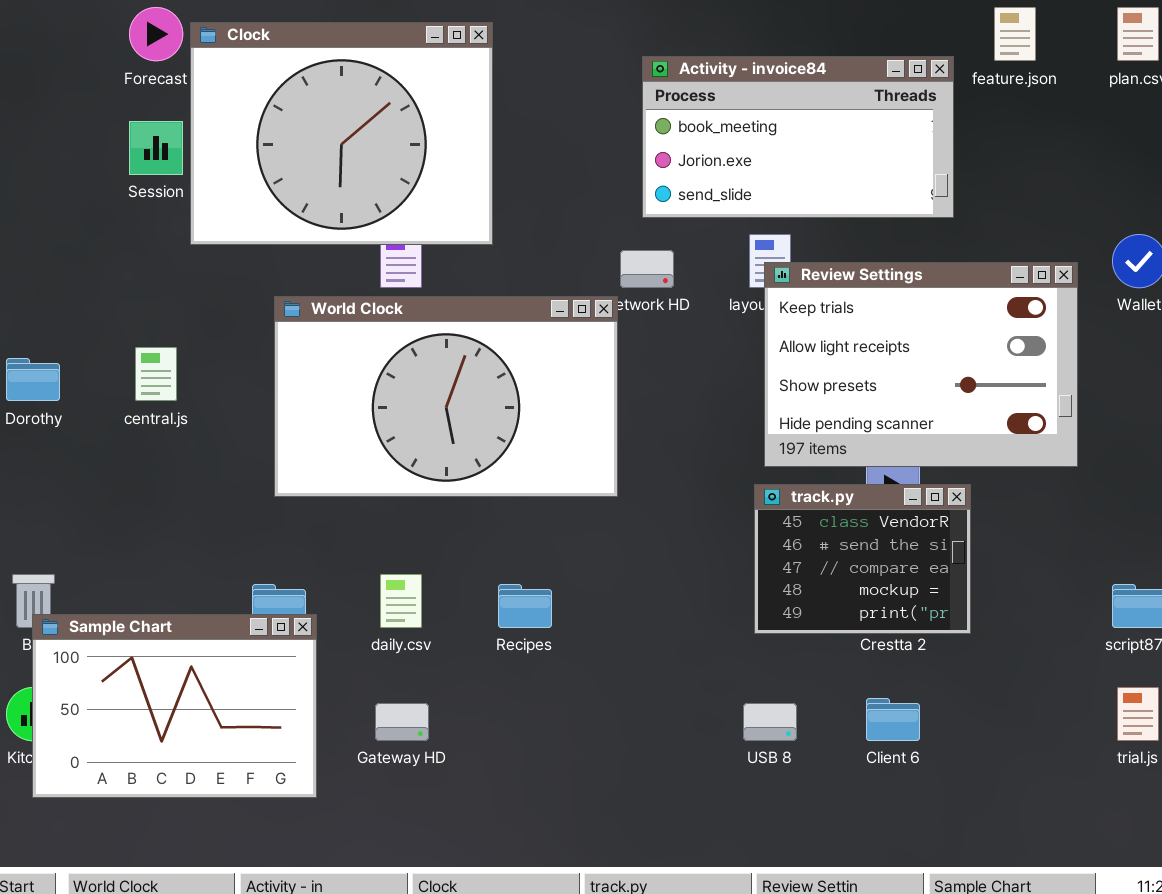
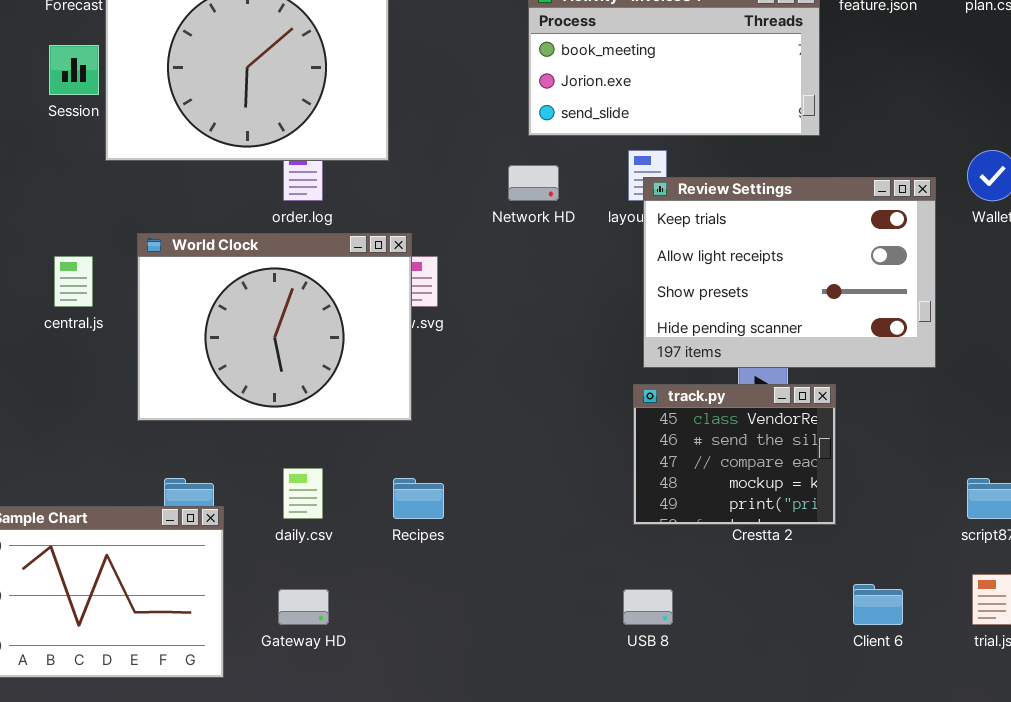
World Clock: [274,296,618,497] -> [137,233,412,421], moved, resized
Client 6: [866,698,920,741] -> [853,584,903,625], moved

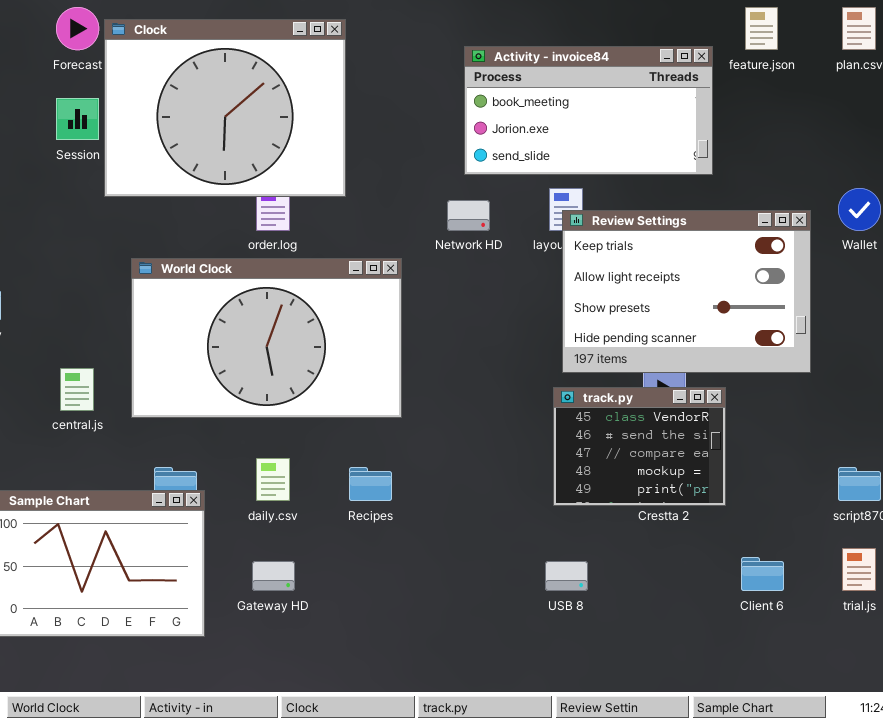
World Clock: [137,233,412,421] -> [131,258,402,418], resized
central.js: [54,256,93,307] -> [60,368,94,411], moved

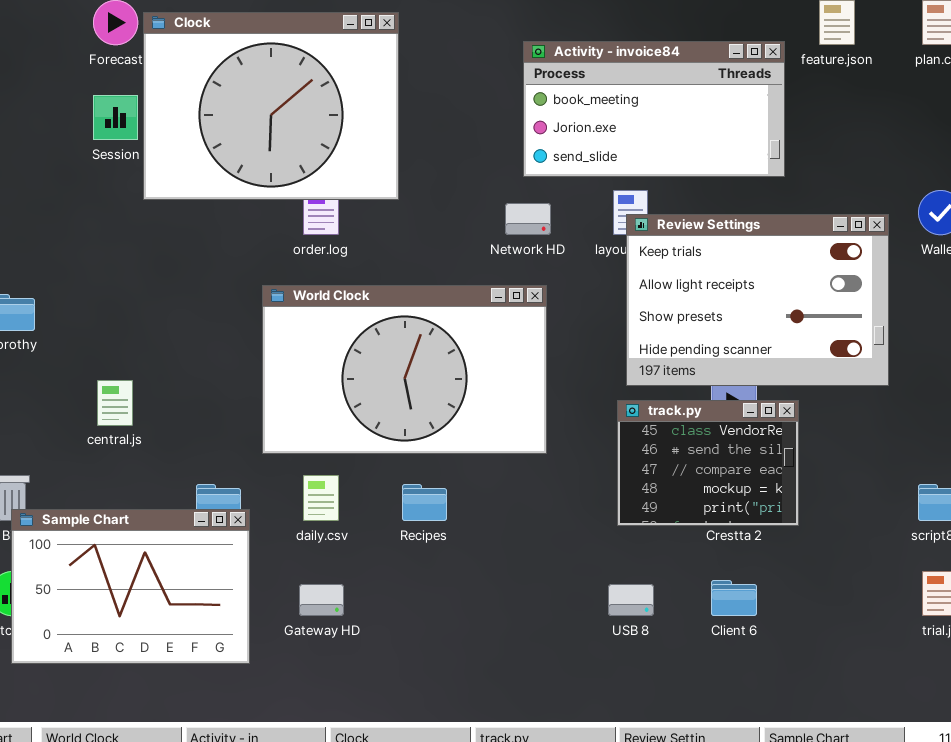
World Clock: [131,258,402,418] -> [262,285,547,454], moved
Client 6: [741,557,784,591] -> [711,580,757,616], moved

